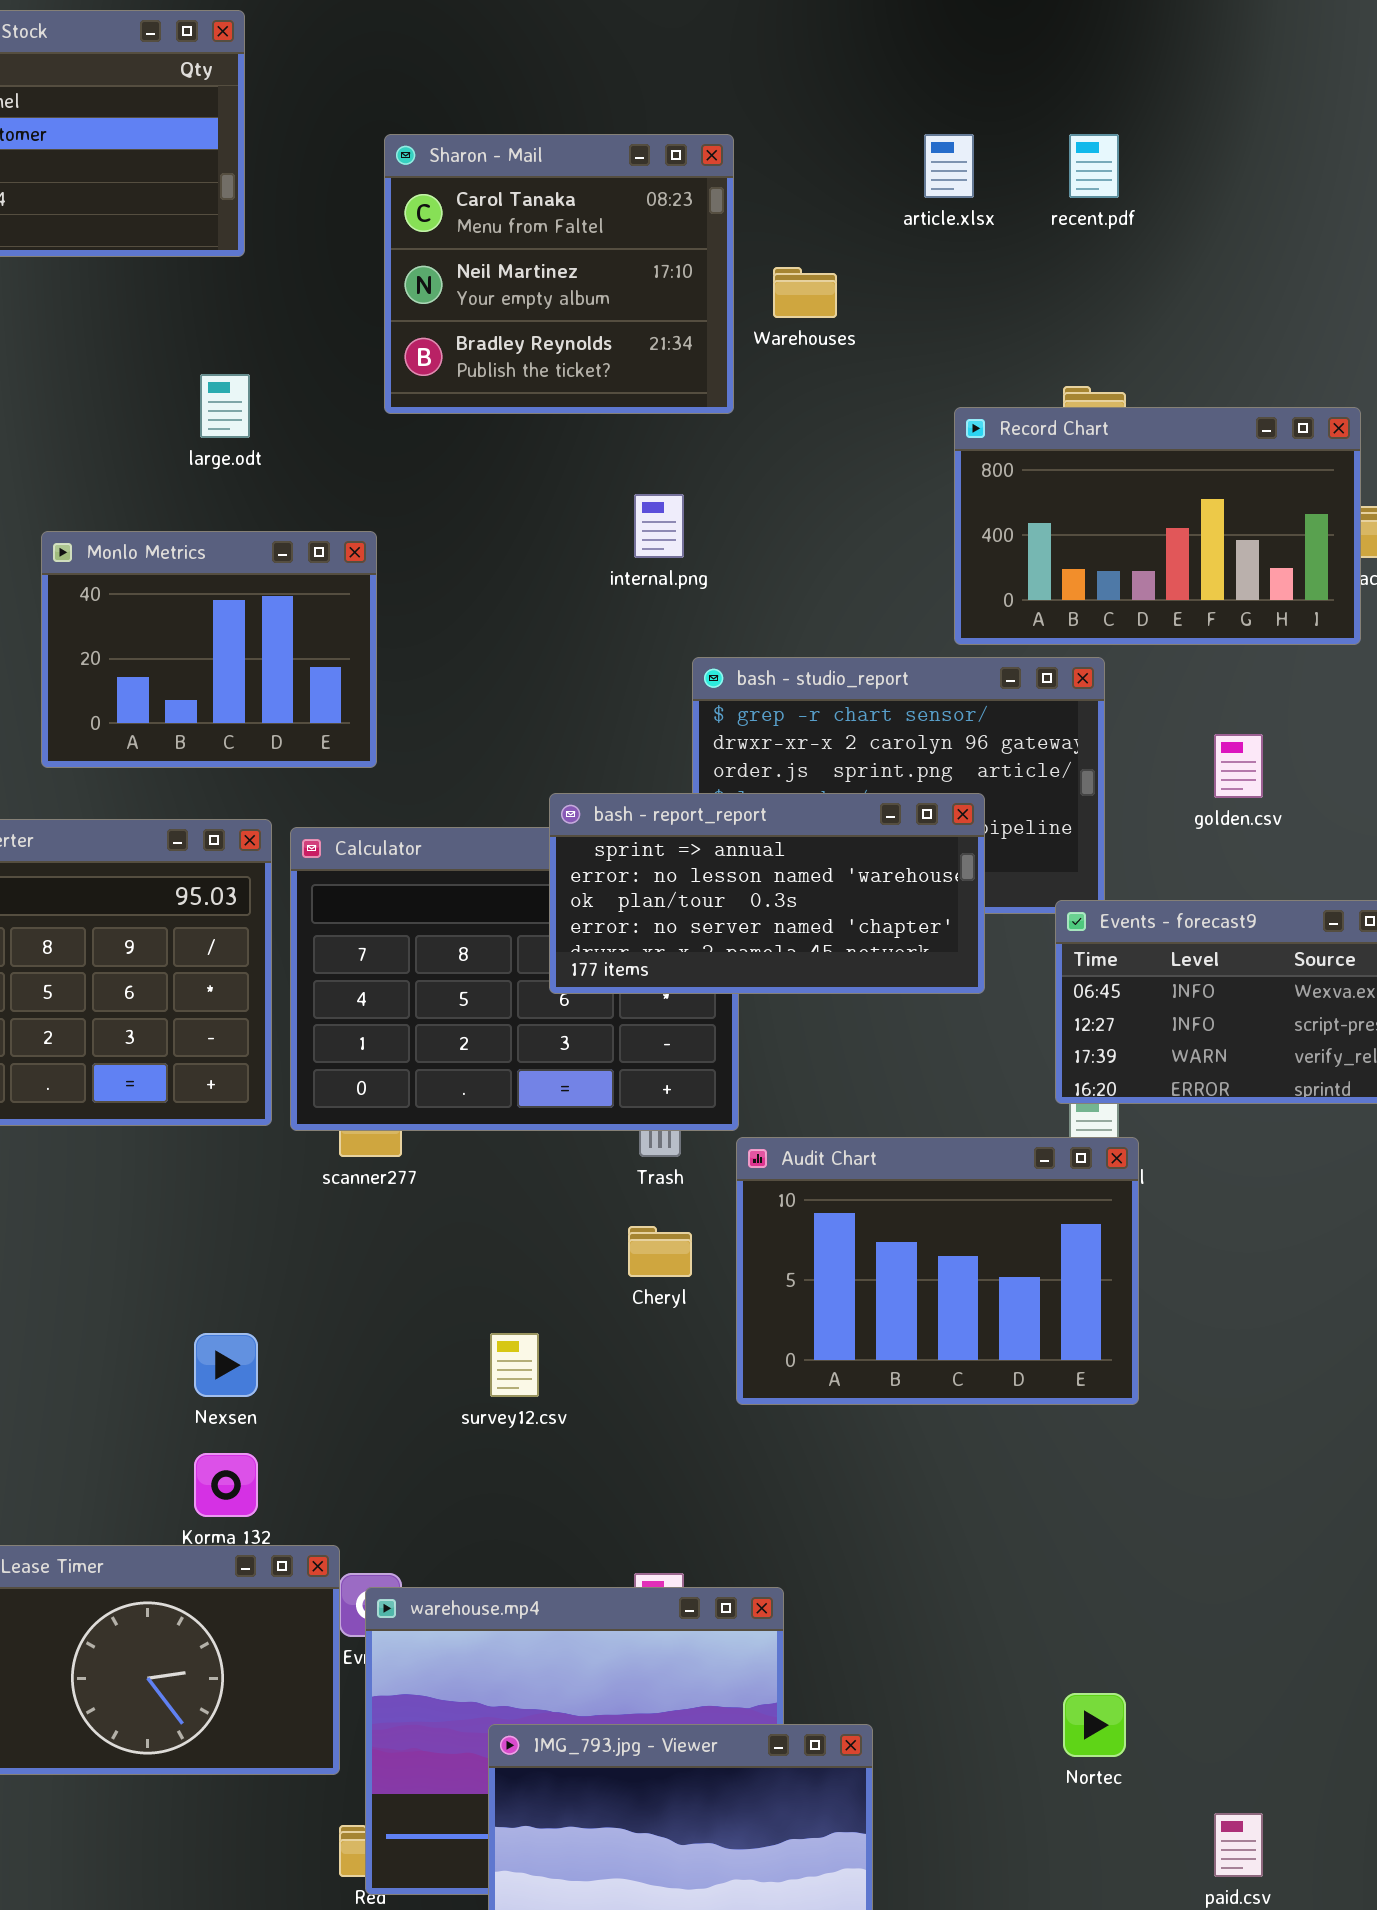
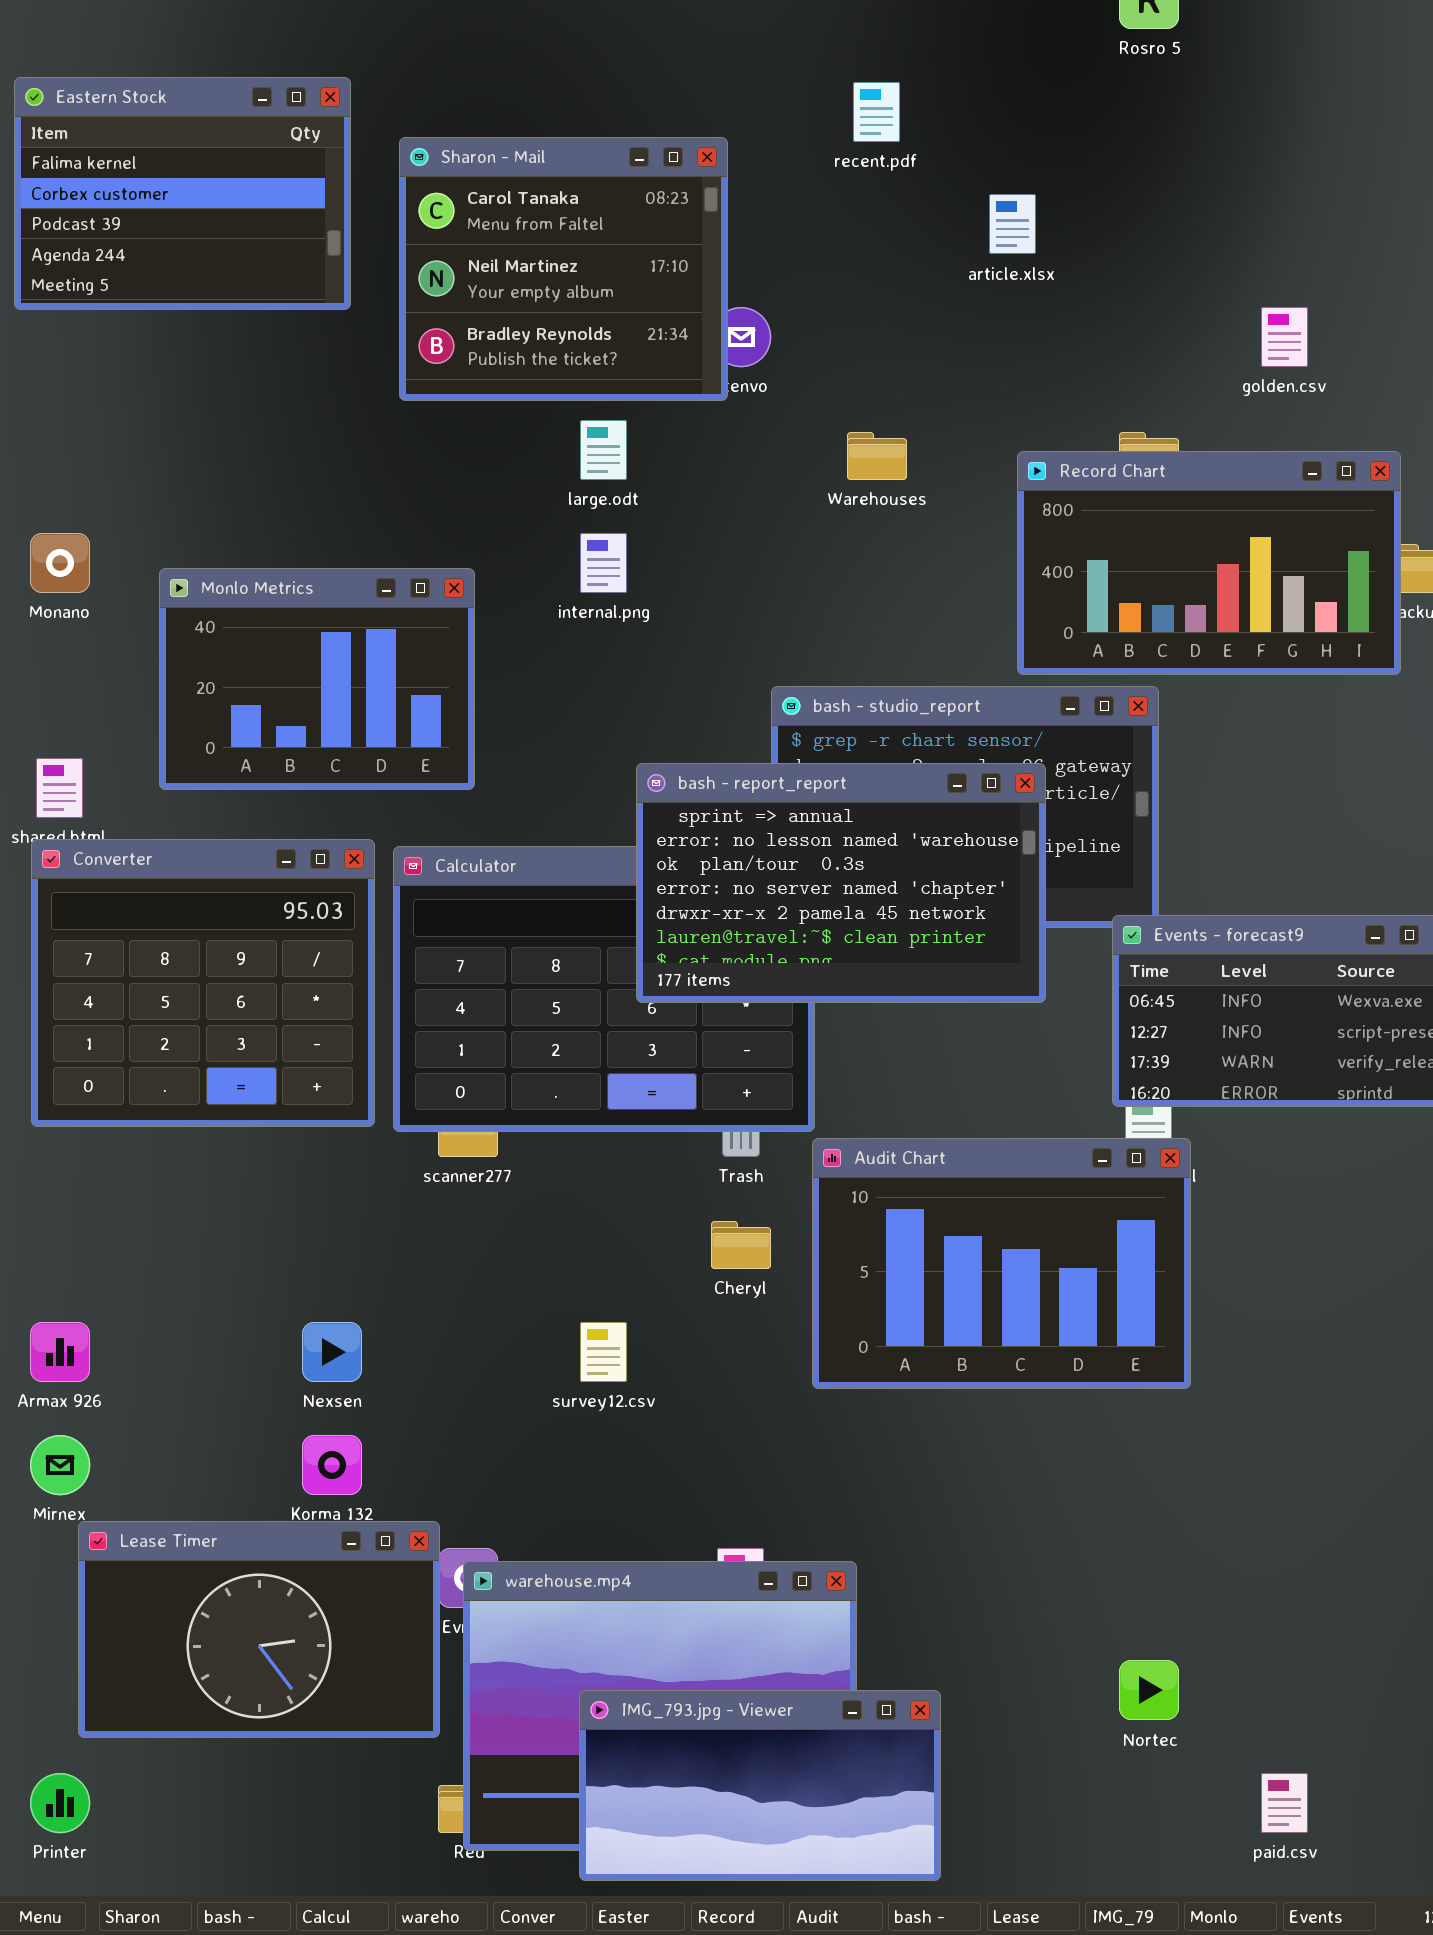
Sharon - Mail: [384,134,734,414] -> [399,137,728,401], moved
recent.pdf: [1069,134,1119,198] -> [853,82,900,142], moved
Warehouses: [773,267,837,318] -> [847,432,907,480], moved
large.odt: [200,374,250,438] -> [580,420,627,480], moved
internal.png: [634,494,684,558] -> [580,533,627,593], moved
golden.csv: [1214,734,1263,798] -> [1261,307,1308,367], moved
bash - report_report: [549,793,985,994] -> [636,763,1046,1003], resized

